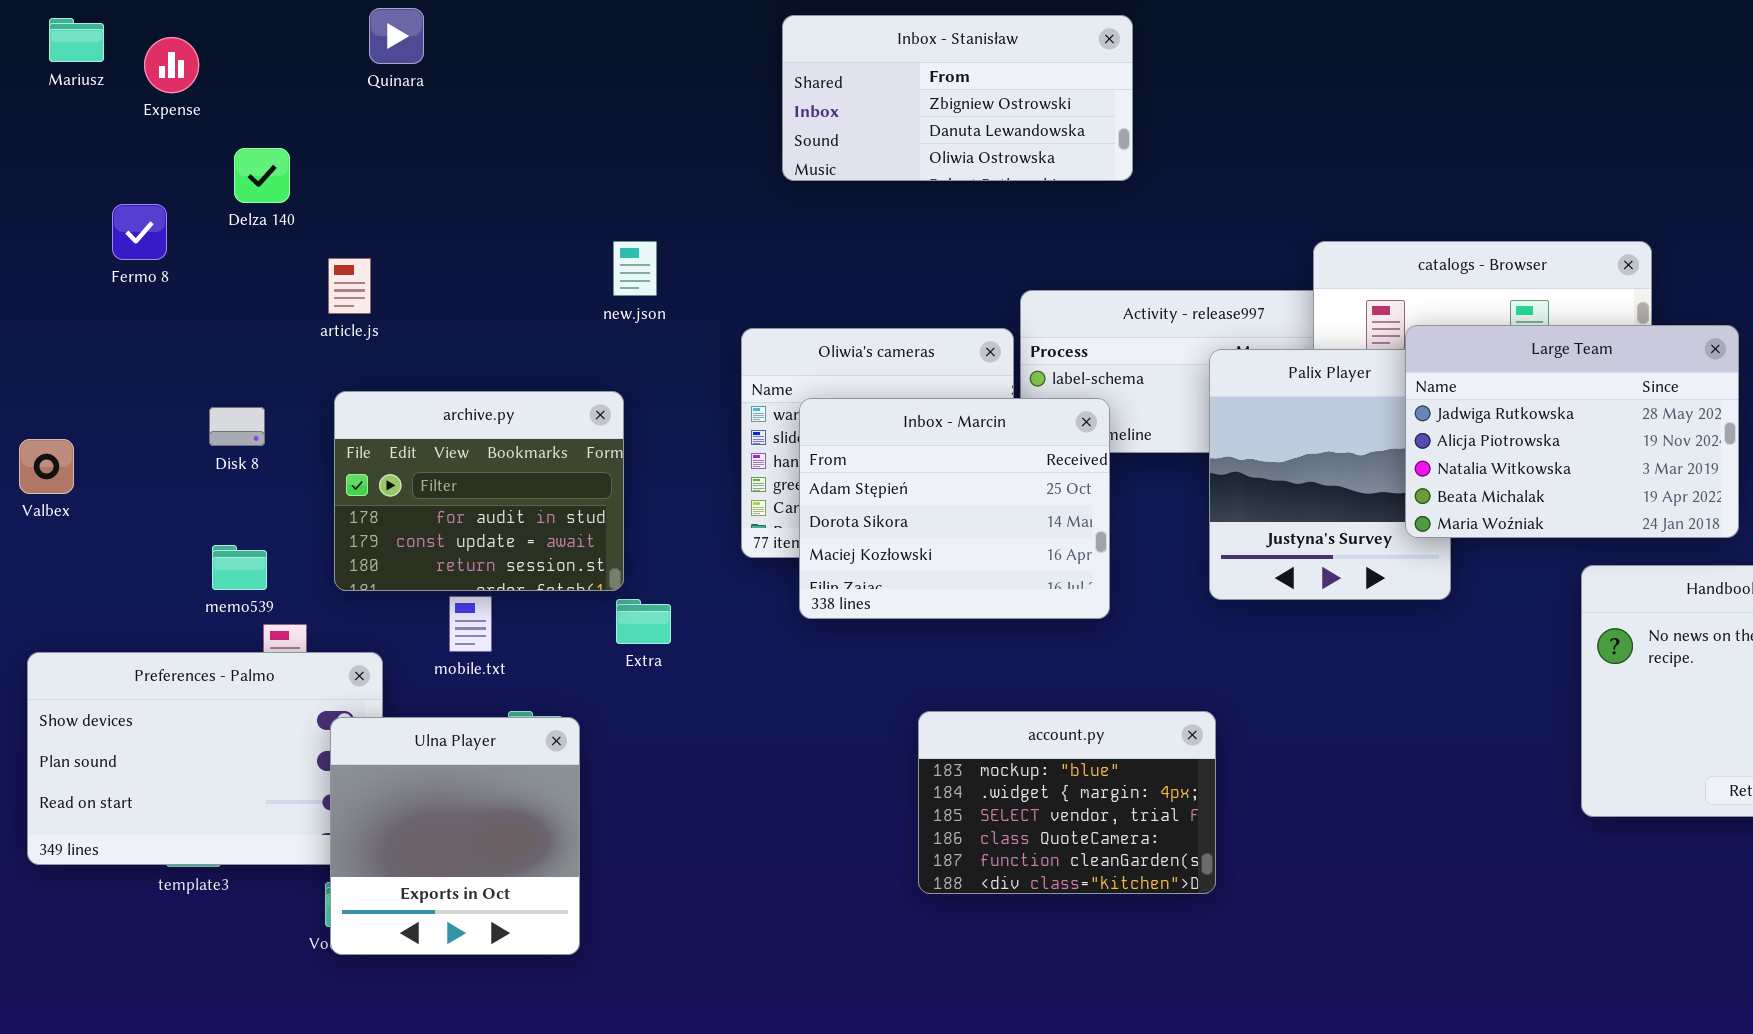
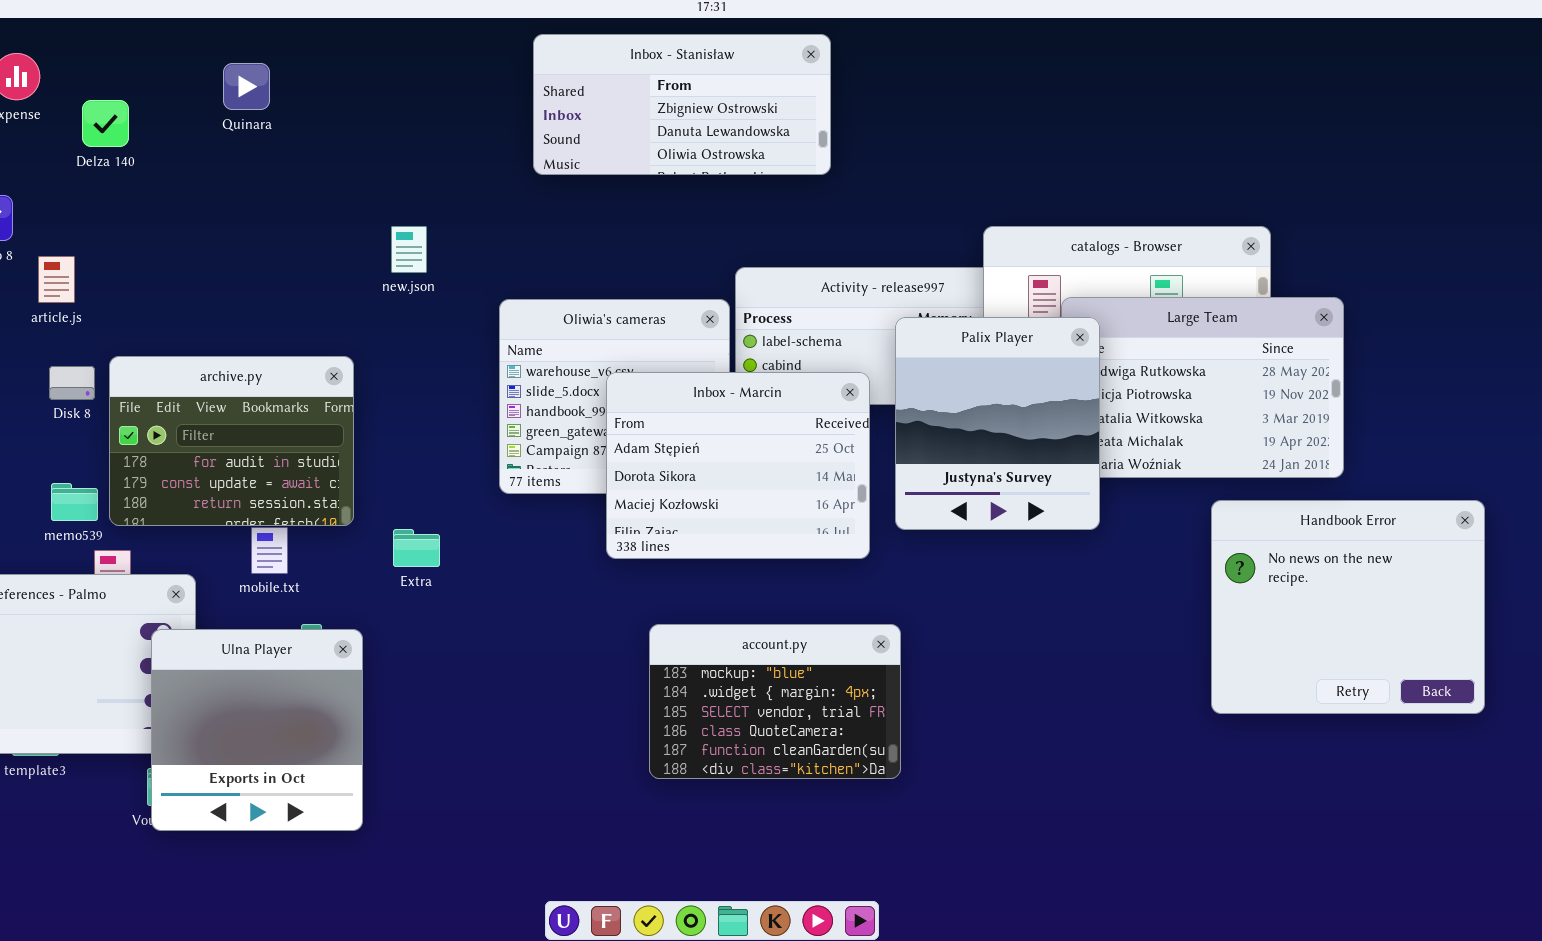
Quinara: [369,8,424,64] -> [223,63,270,110], moved
Delza 140: [234,148,290,203] -> [82,100,129,147], moved
article.js: [328,258,371,314] -> [38,256,75,303], moved
Palix Player: [1209,349,1451,600] -> [895,317,1100,530], raised
archive.py: [334,391,624,591] -> [109,356,354,526], moved
Inbox - Marcin: [799,398,1110,619] -> [606,372,870,559], moved

